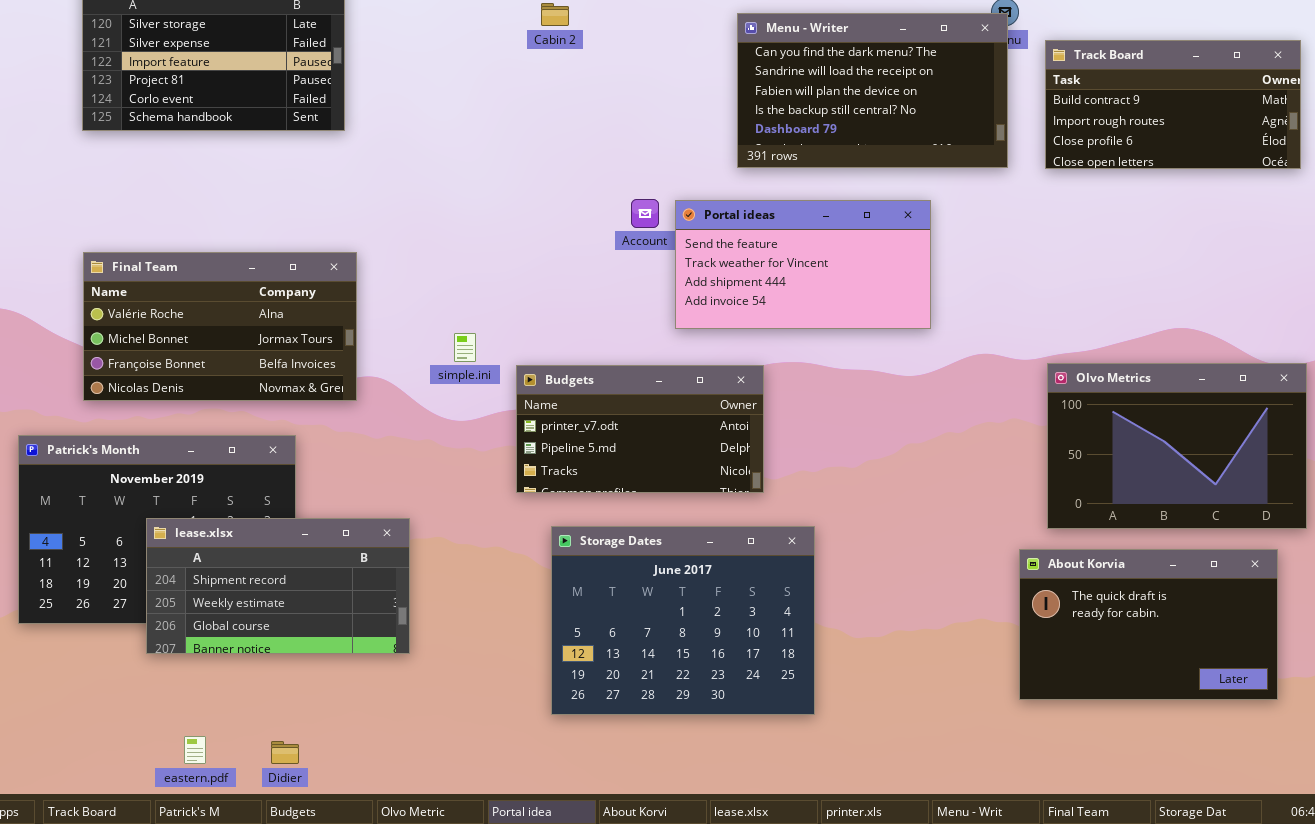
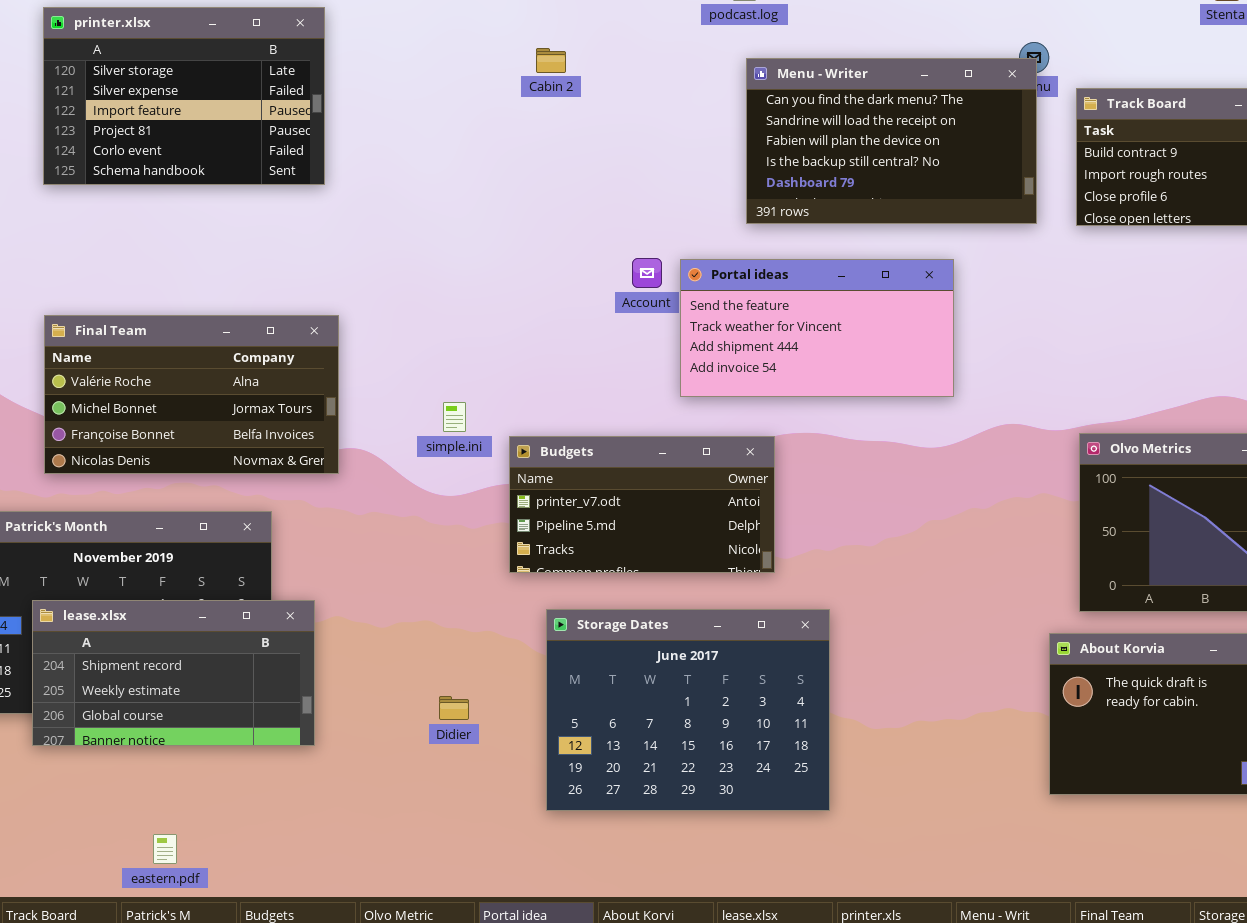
lease.xlsx: [146,518,410,654] -> [32,600,315,746], moved
Didier: [271,741,299,764] -> [439,696,469,720], moved

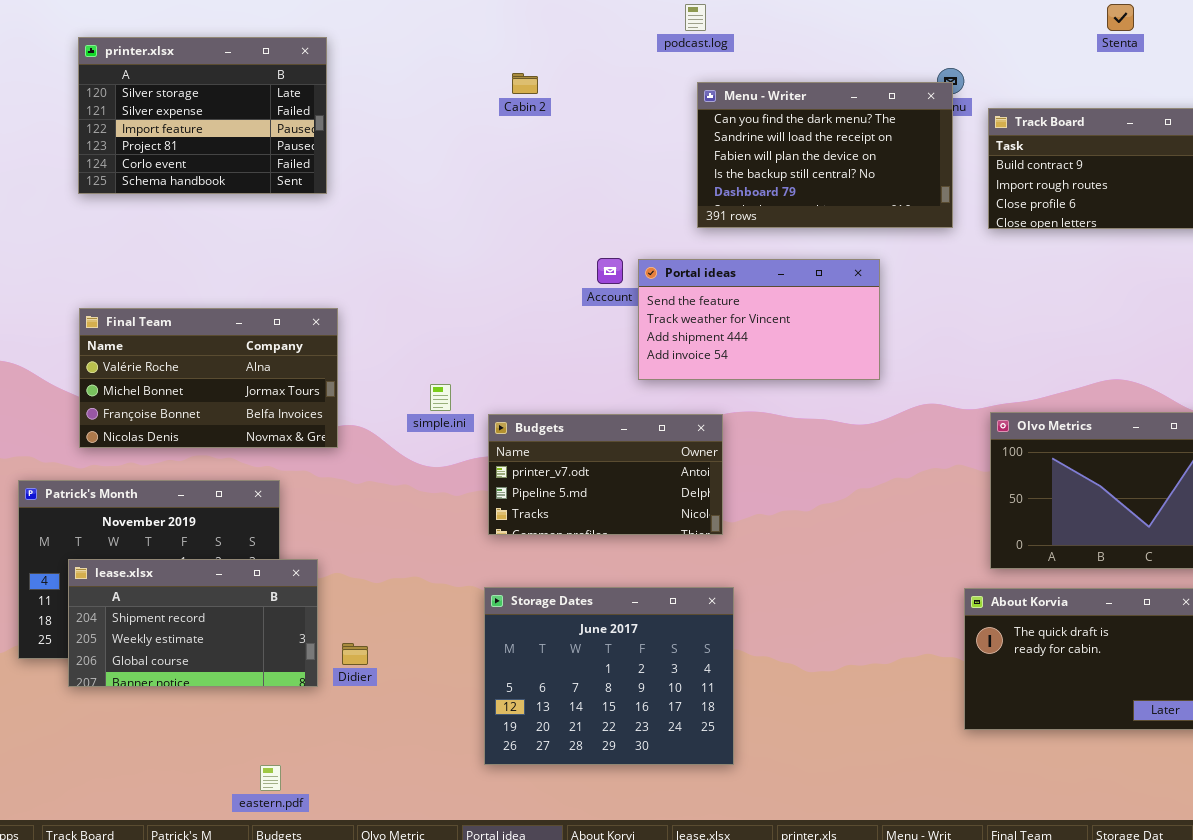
Storage Dates: [546,609,830,811] -> [484,587,734,765], moved
Didier: [439,696,469,720] -> [342,643,368,665], moved
eastern.pdf: [153,834,177,864] -> [260,765,281,791], moved

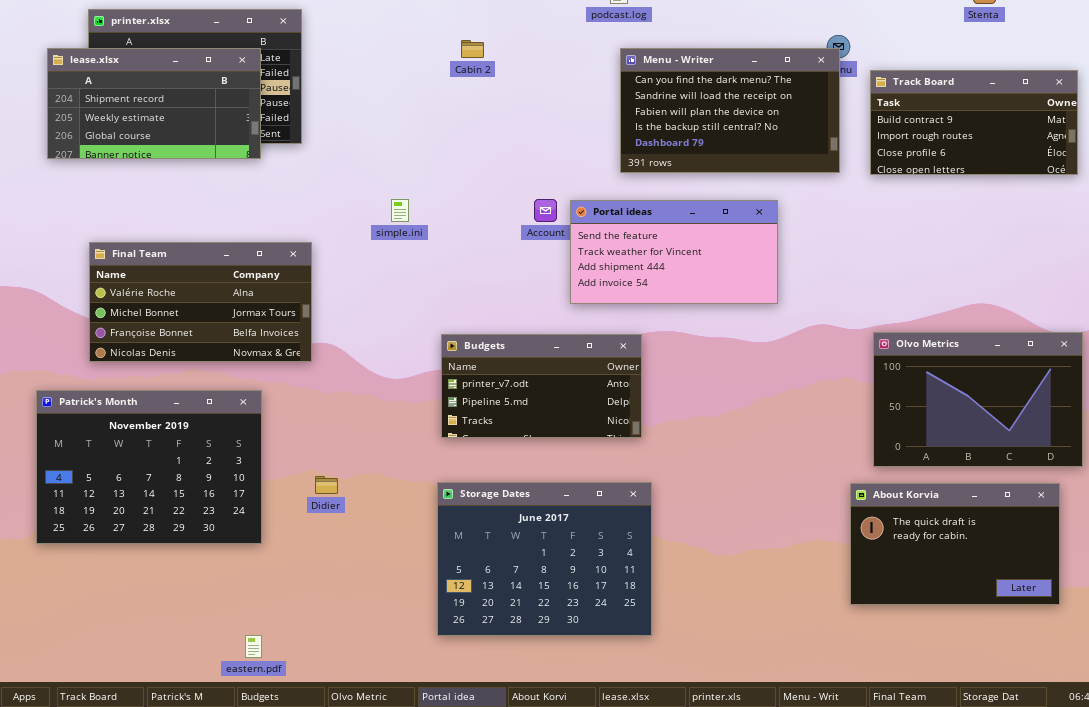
simple.ini: [430,384,451,411] -> [391,199,409,222], moved
lease.xlsx: [68,559,318,687] -> [47,48,261,159], moved
Didier: [342,643,368,665] -> [315,476,338,494], moved

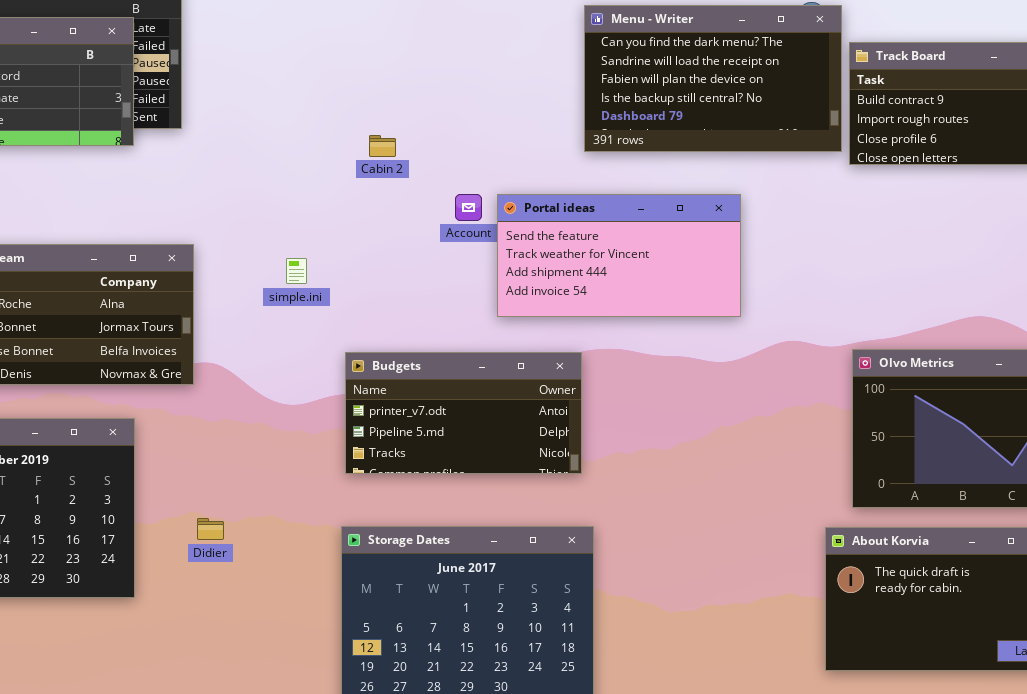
Cabin 2: [461,40,484,58] -> [369,135,396,157], moved
Menu - Writer: [620,48,840,173] -> [584,5,842,152], moved
simple.ini: [391,199,409,222] -> [286,258,307,284], moved

